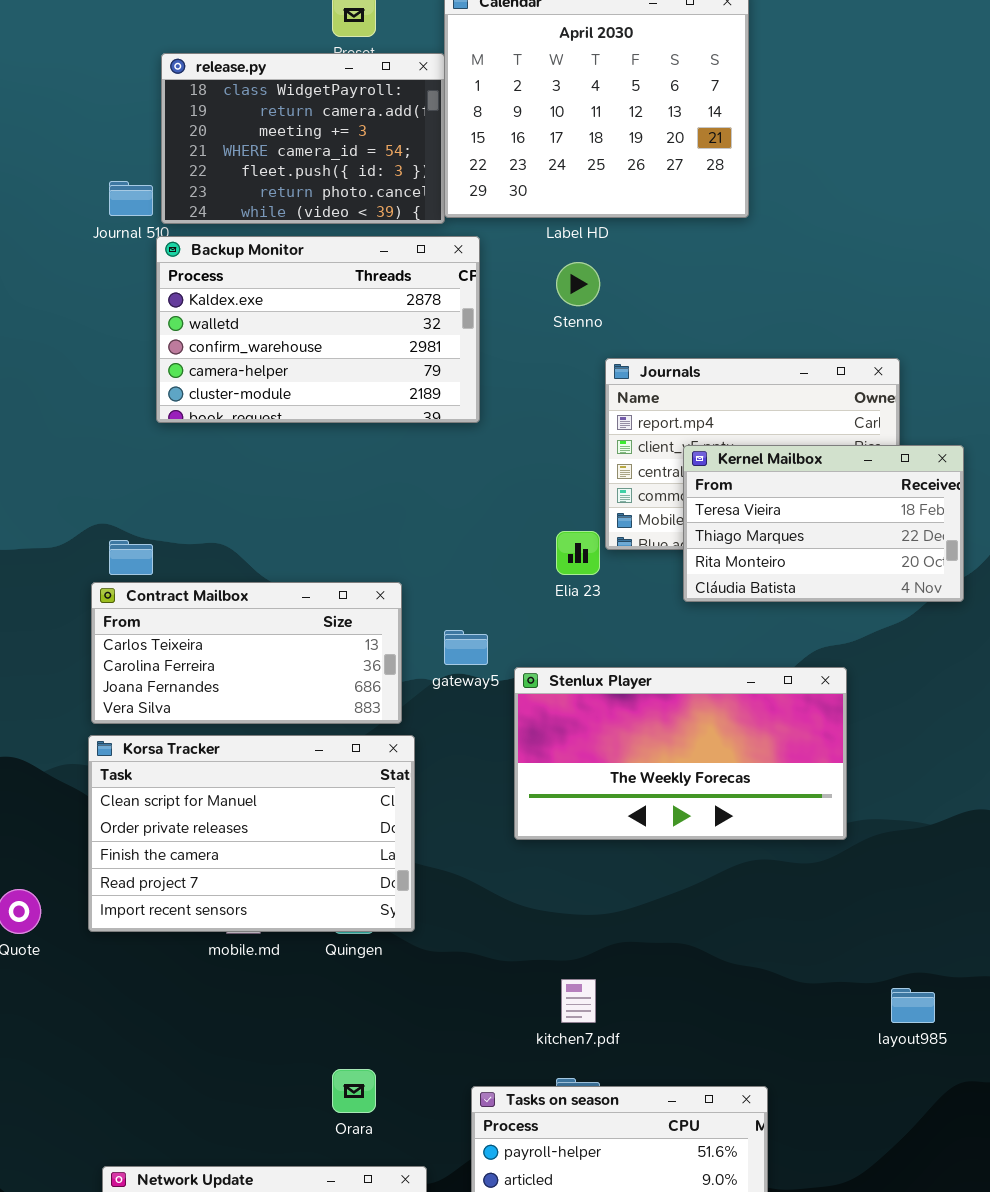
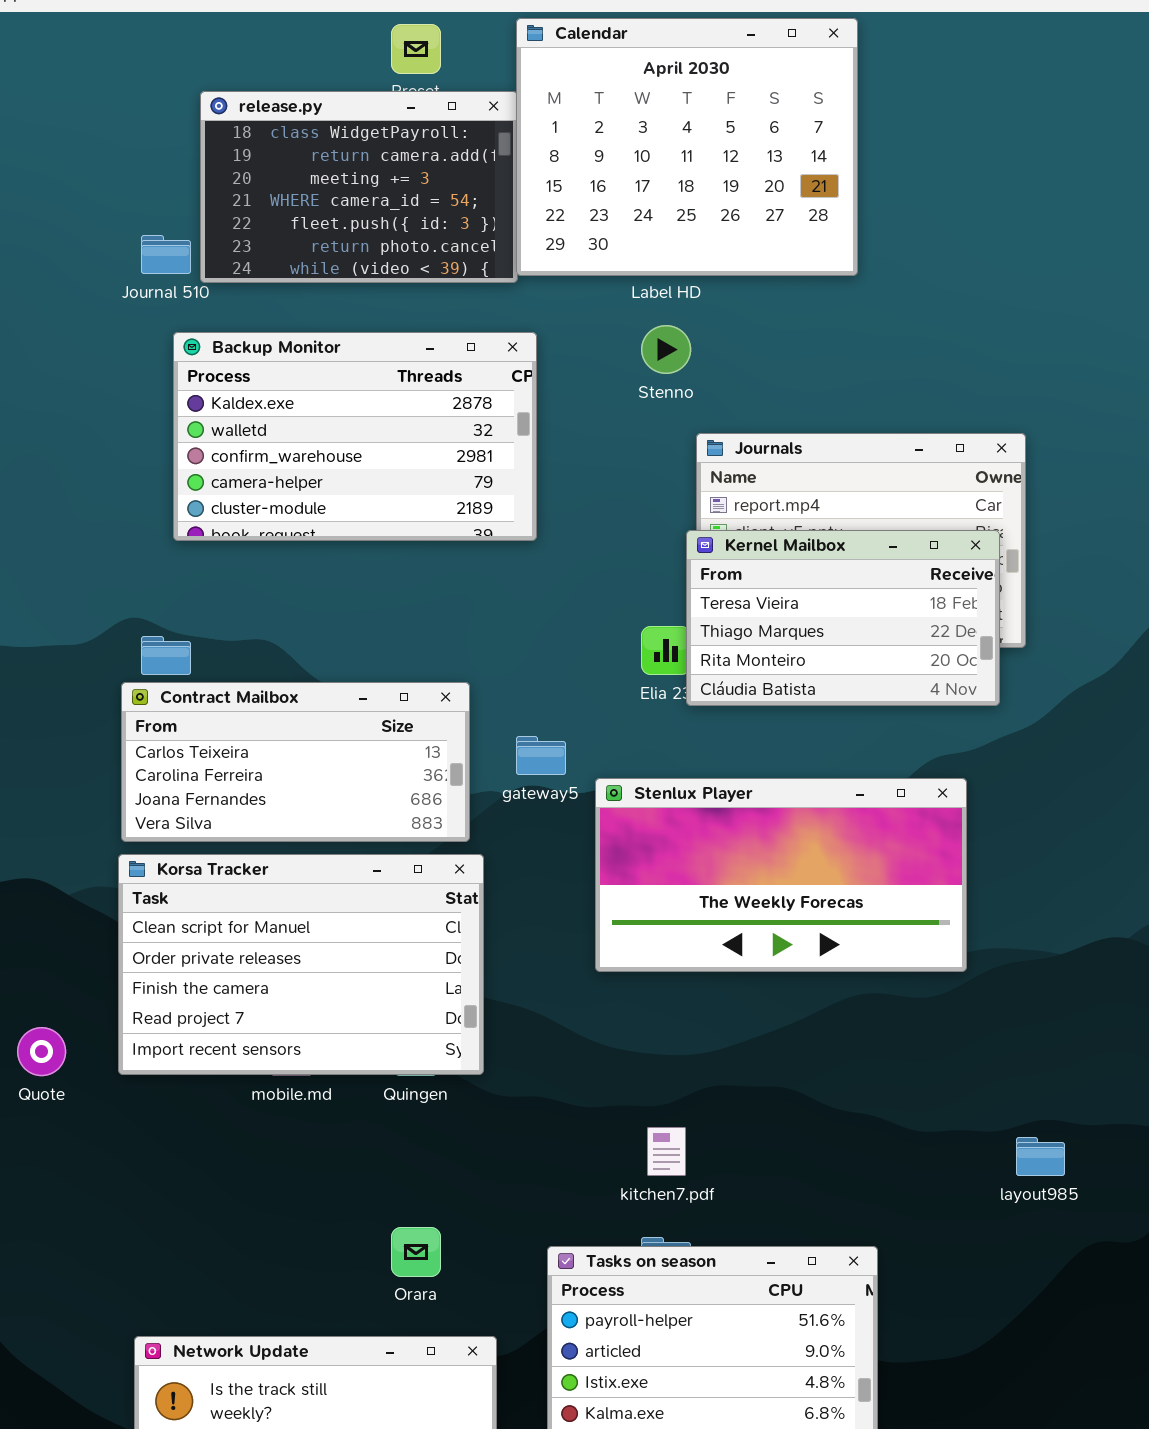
Backup Monitor: [156,236,480,423] -> [173,332,537,541], moved
Kernel Mailbox: [683,445,964,602] -> [686,530,1000,706], moved

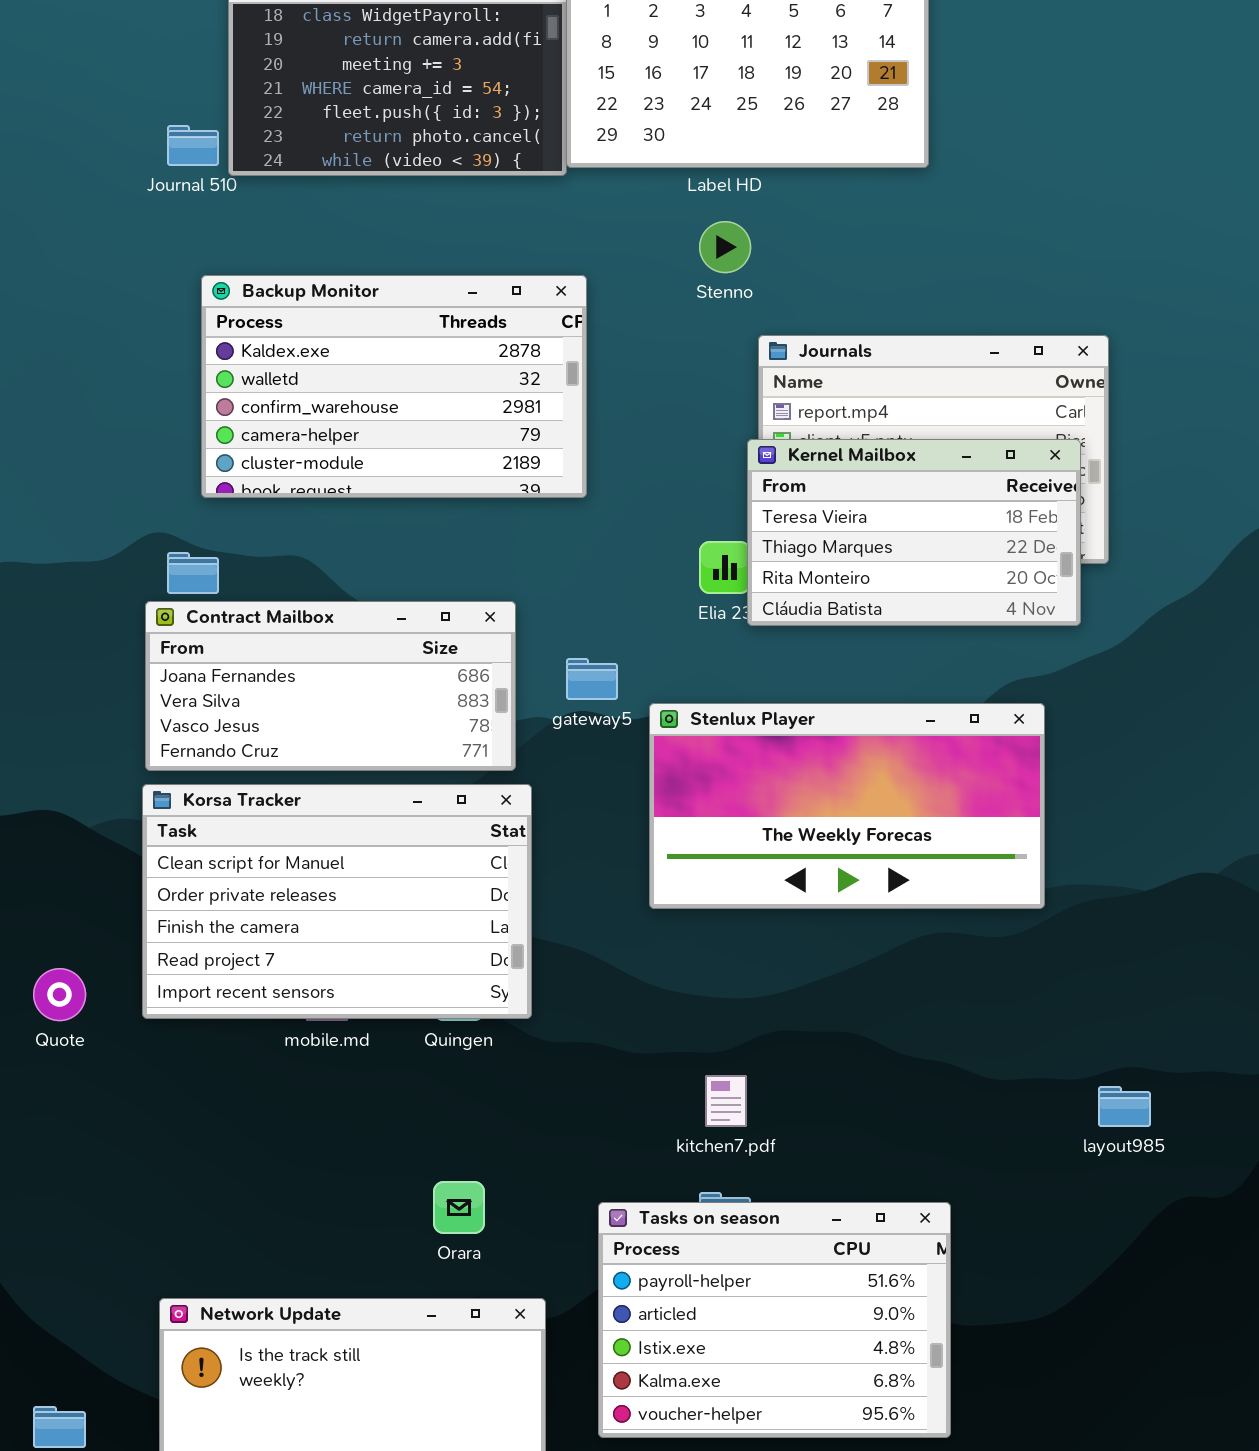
Backup Monitor: [173,332,537,541] -> [201,275,587,498], moved
Contract Mailbox: [121,682,470,842] -> [145,601,516,771], scrolled down 2 rows

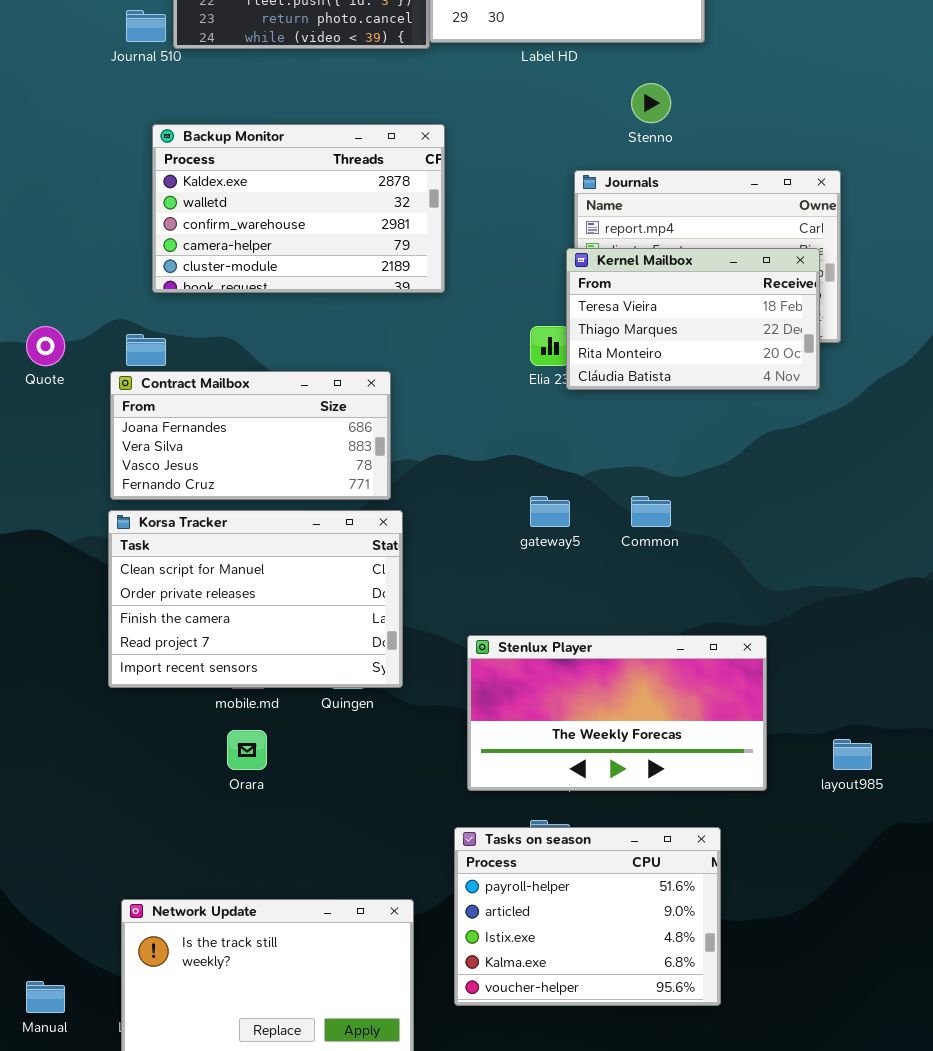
Stenno: [699,221,751,273] -> [631,83,671,123], moved
gateway5: [566,658,618,700] -> [530,496,570,527], moved
Stenlux Player: [649,703,1045,909] -> [467,635,767,791], moved
Quote: [33,968,86,1021] -> [26,326,65,366], moved
Orara: [433,1181,485,1234] -> [227,730,267,770], moved

